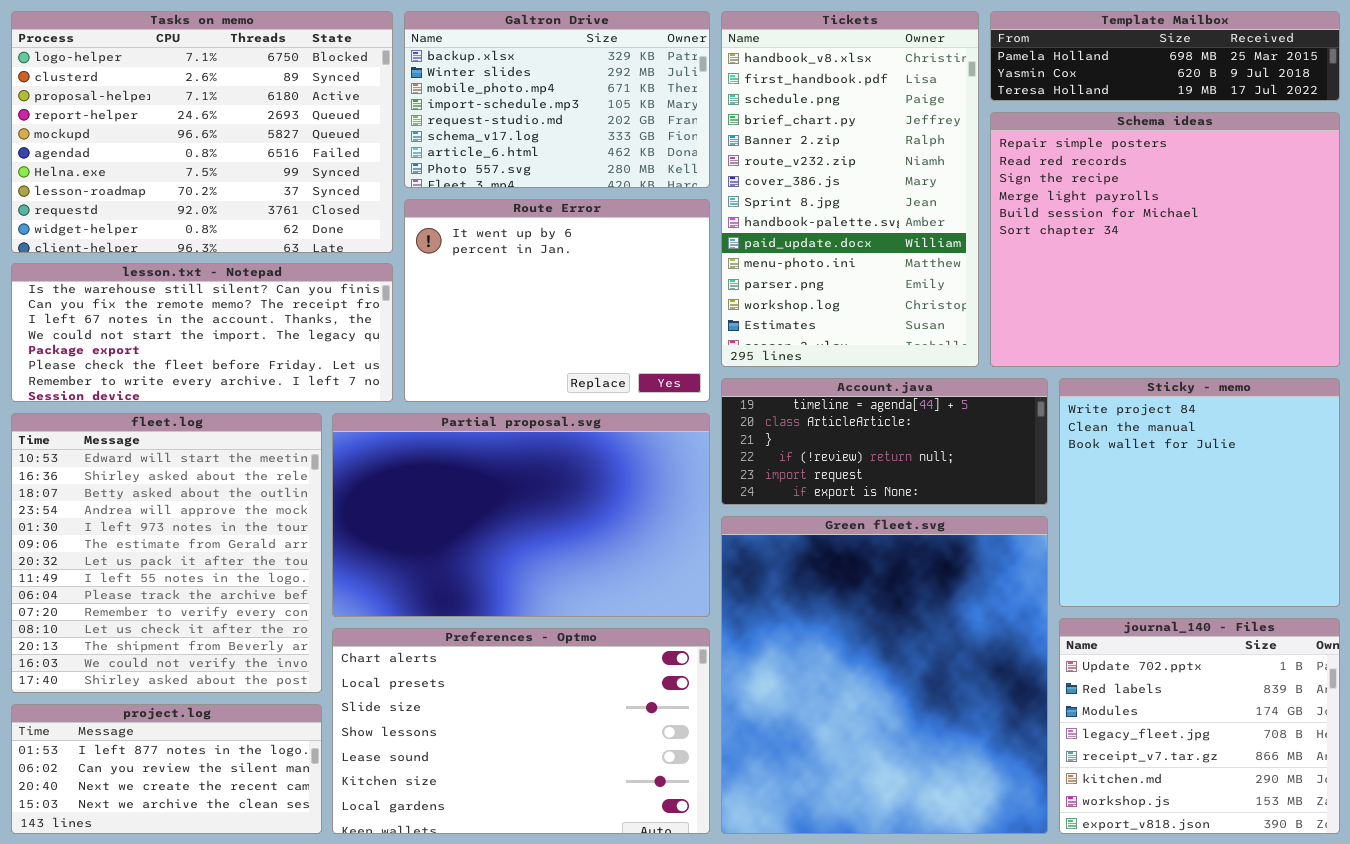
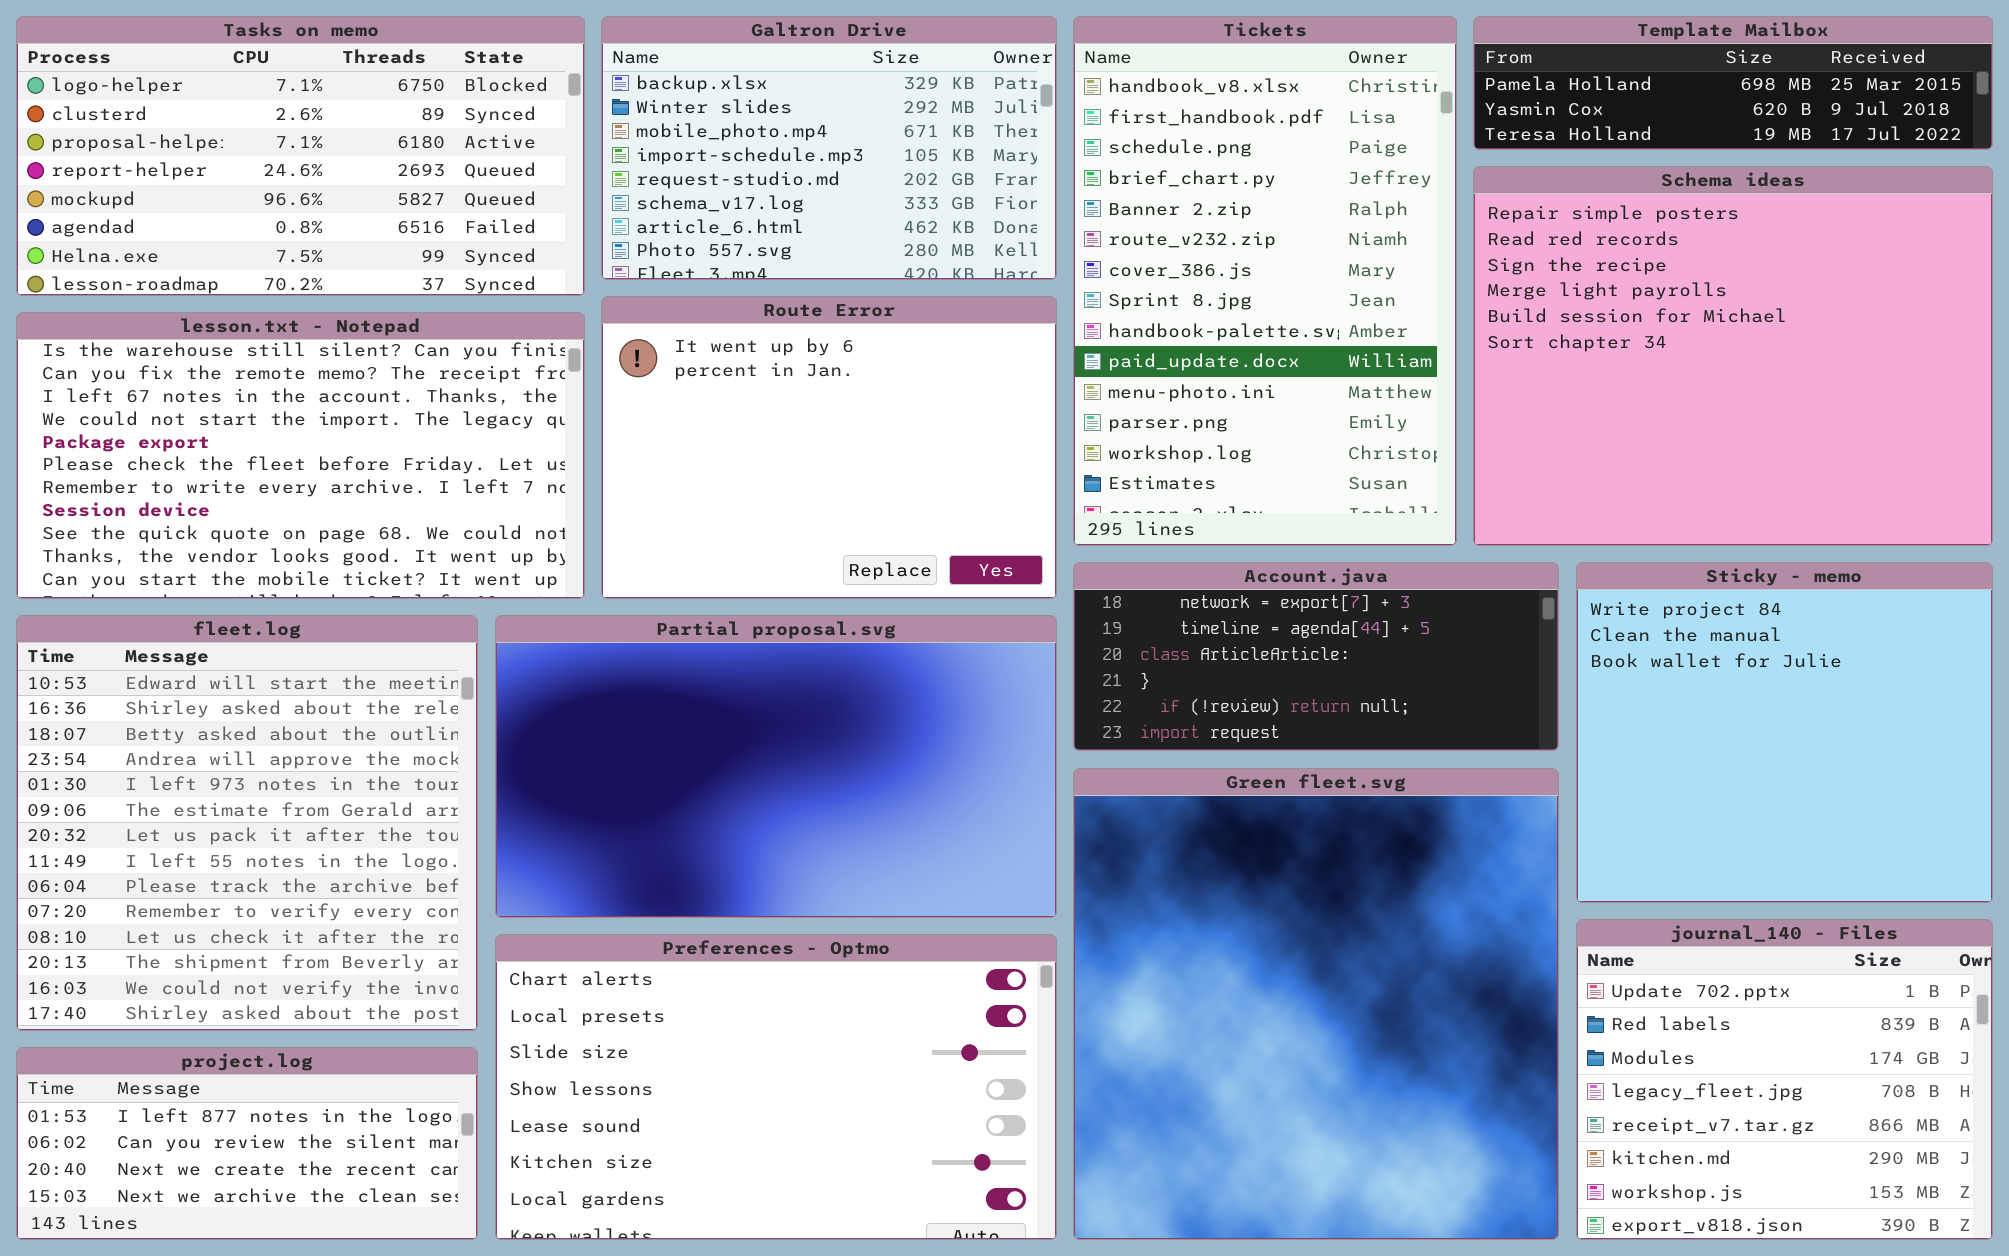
Tasks on memo: [11,11,393,253] -> [16,16,585,296], resized
lesson.txt - Notepad: [11,263,393,402] -> [16,312,585,599], resized
Account.java: [721,378,1048,505] -> [1073,562,1559,751], scrolled up 1 row

